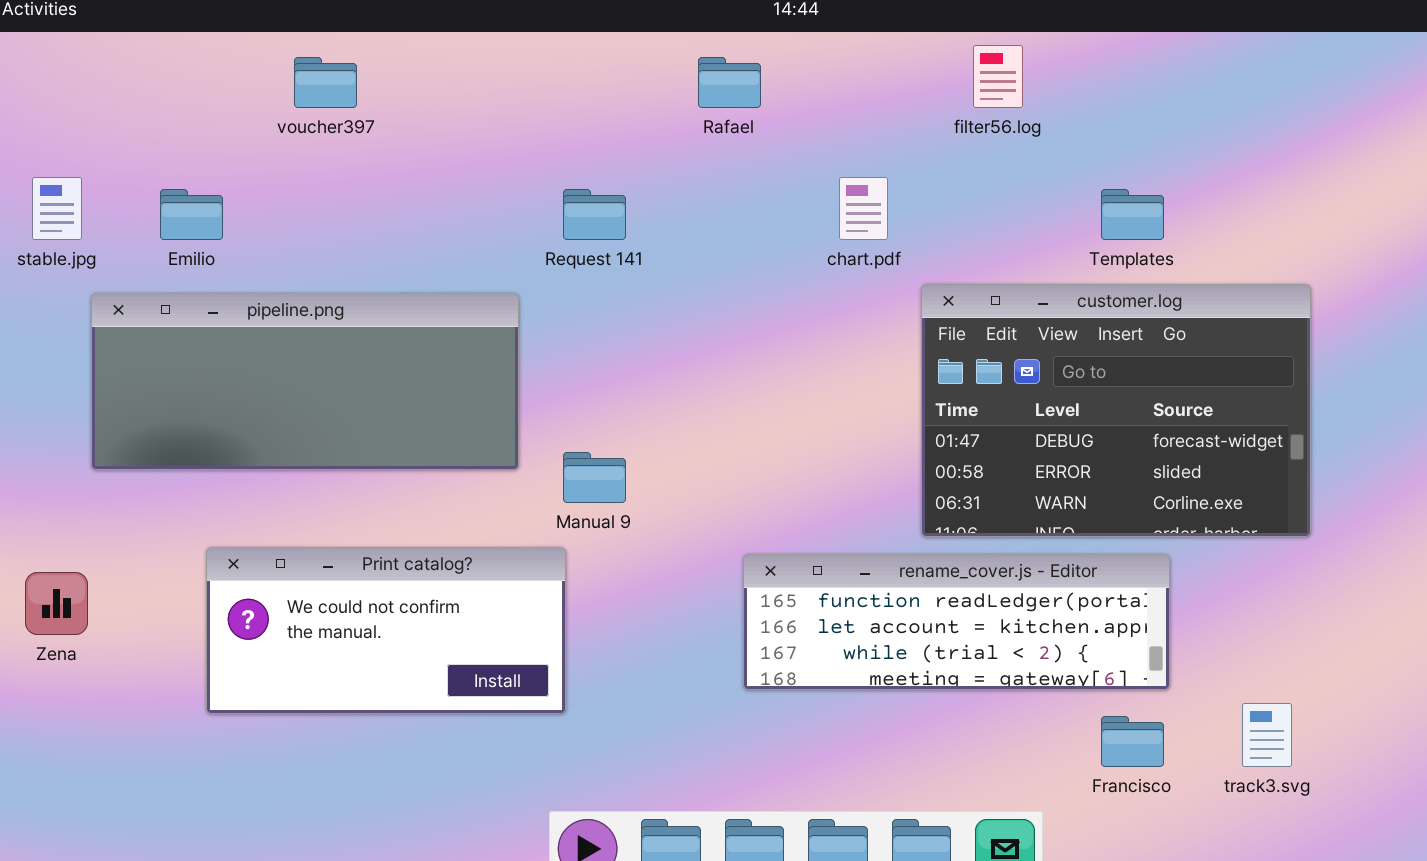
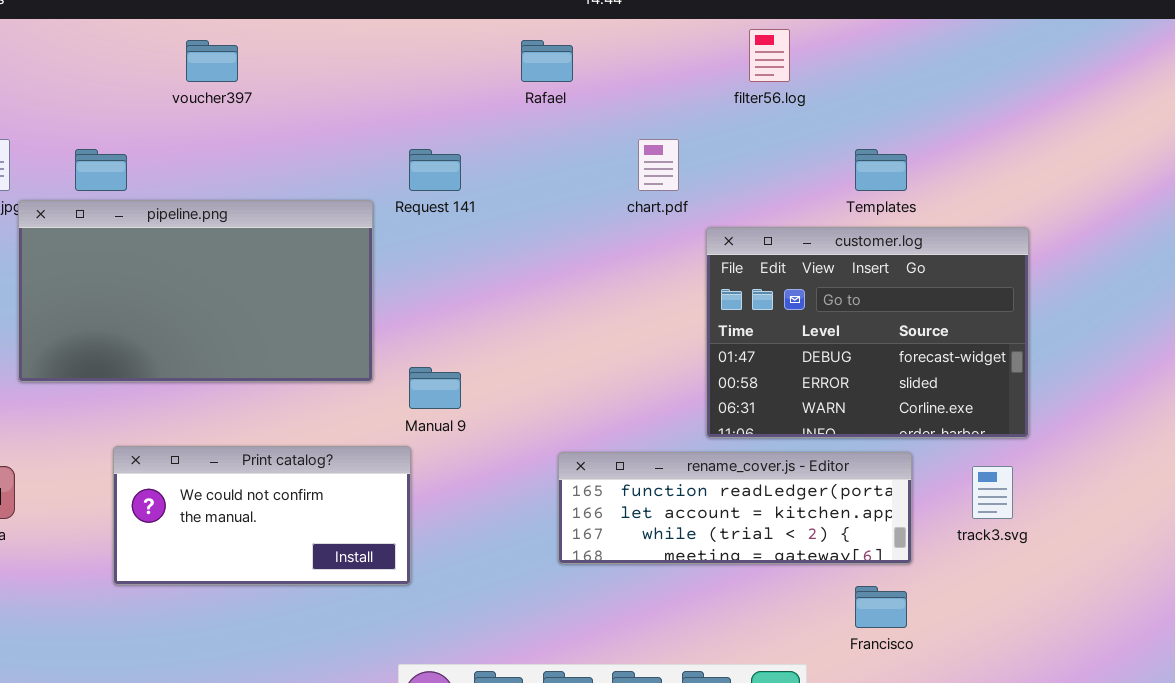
pipeline.png: [91,293,519,470] -> [18,200,373,382], resized
track3.svg: [1242,703,1292,767] -> [972,466,1013,519], moved

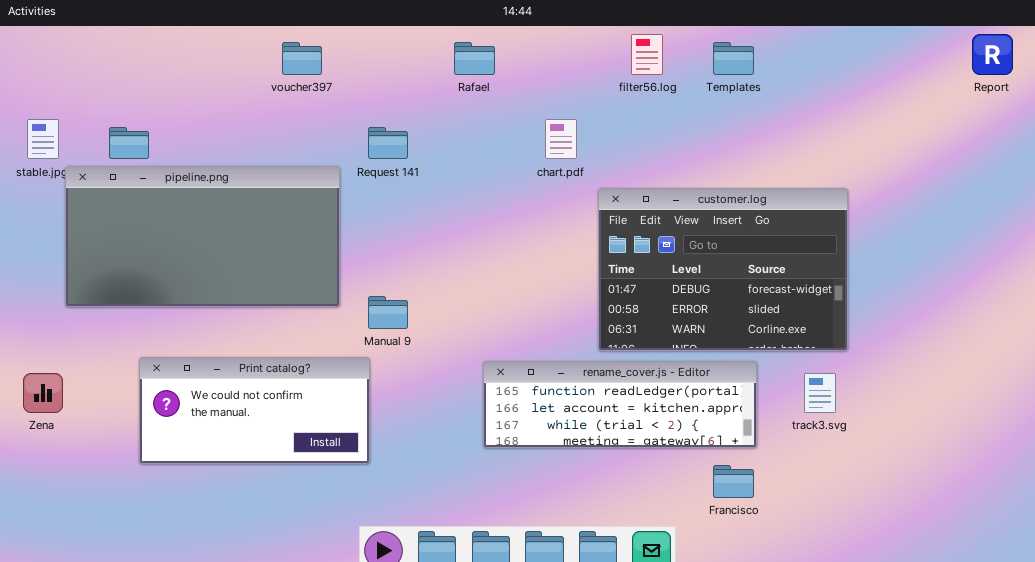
voucher397: [186,40,238,82] -> [282,42,322,75], moved
Templates: [855,149,907,191] -> [713,42,754,75], moved

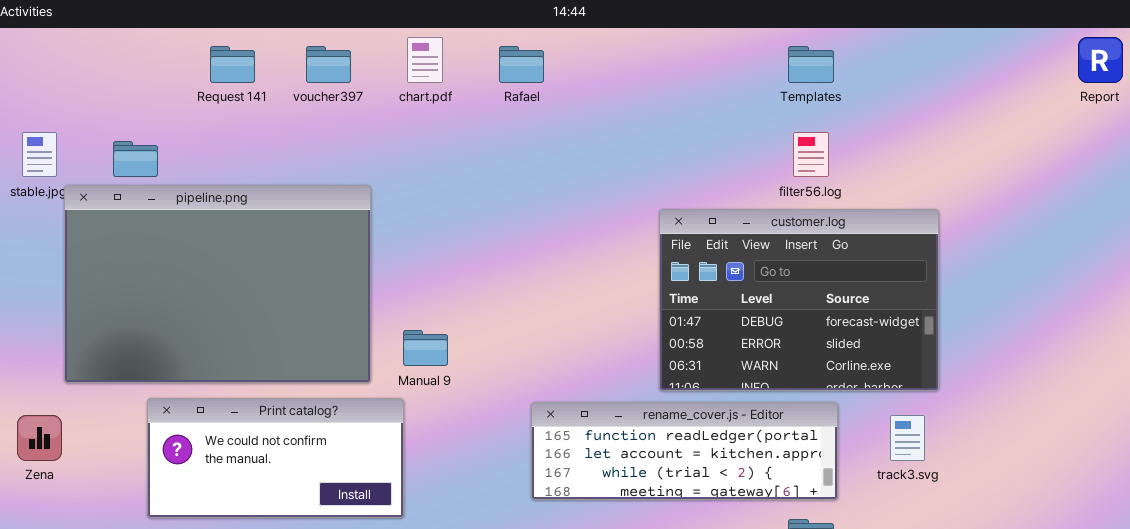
filter56.log: [631,34,663,75] -> [793,132,829,177], moved
chart.pdf: [545,119,577,159] -> [407,37,443,83], moved
Request 141: [368,127,408,159] -> [210,46,255,83], moved
pipeline.png: [65,166,340,307] -> [64,185,371,383], resized

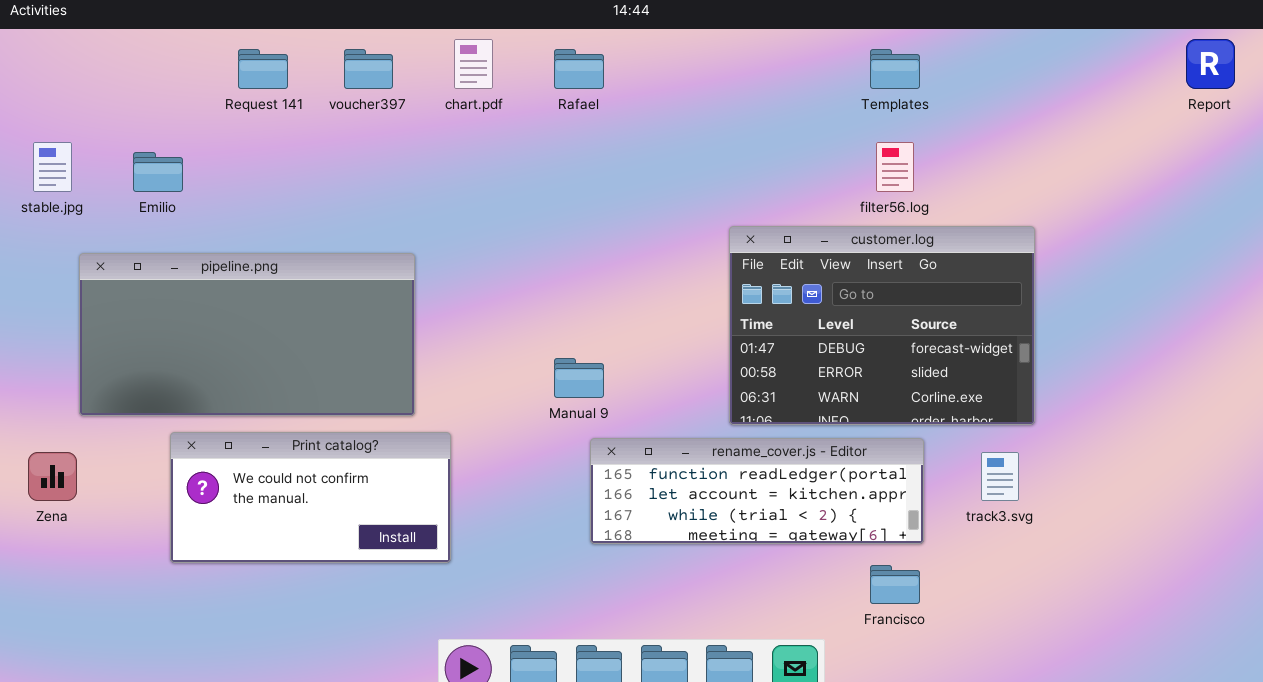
pipeline.png: [64,185,371,383] -> [79,253,415,416], resized
Manual 9: [403,330,448,366] -> [554,358,604,398], moved

